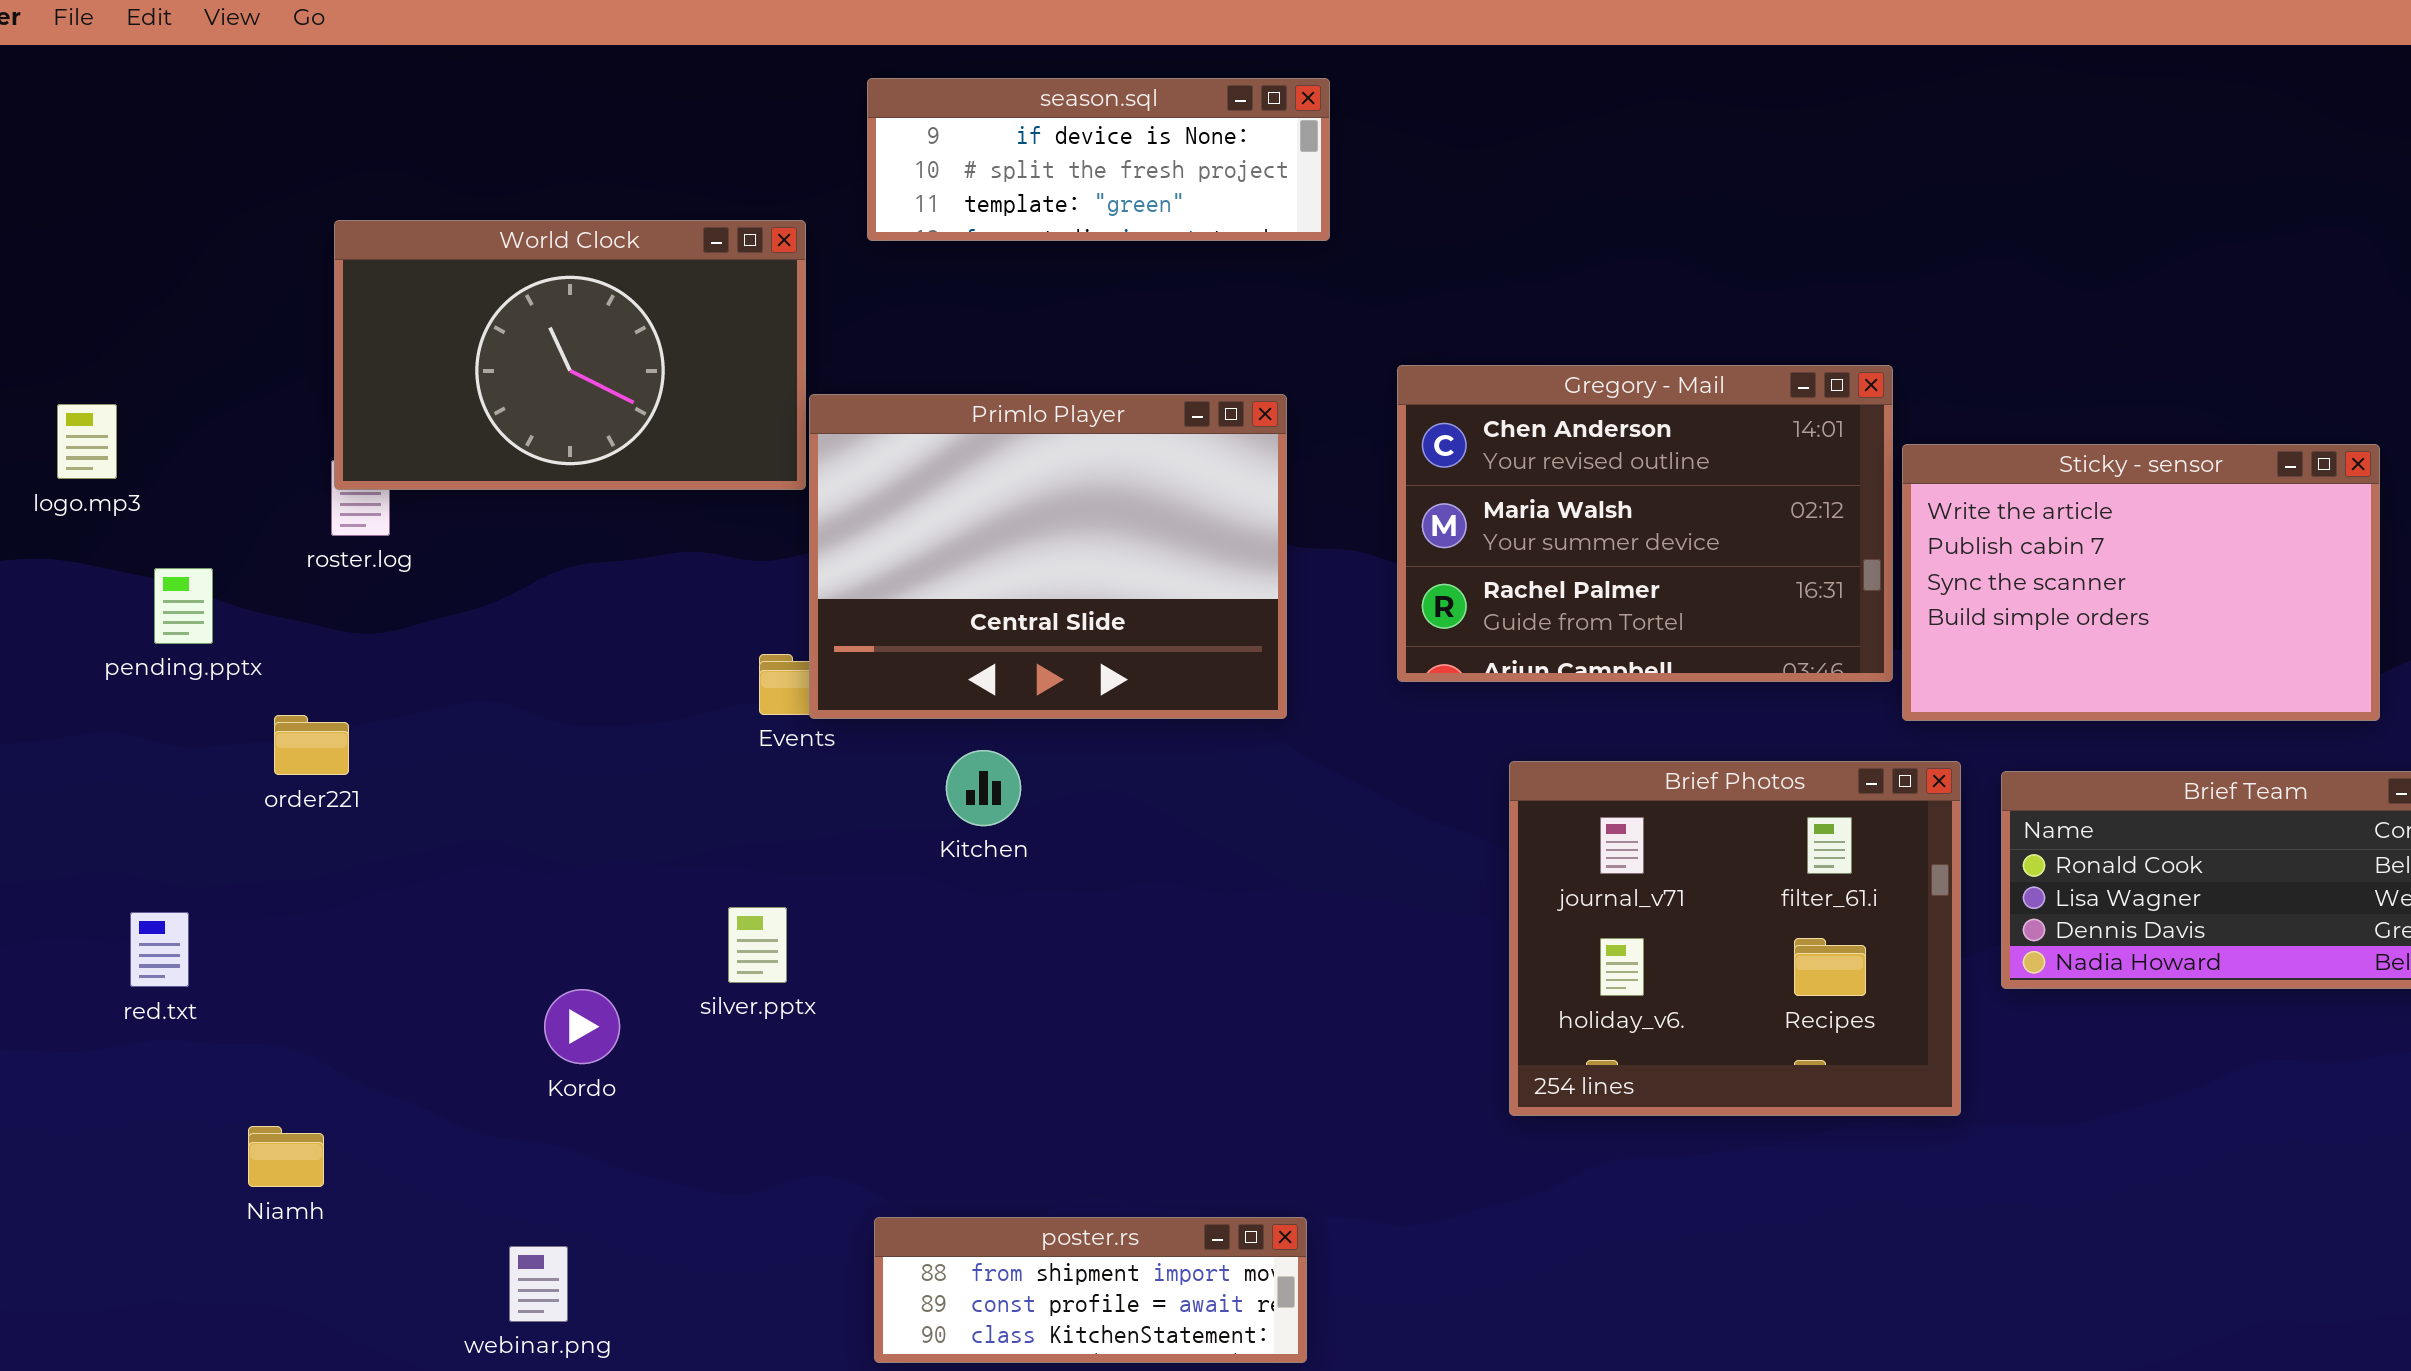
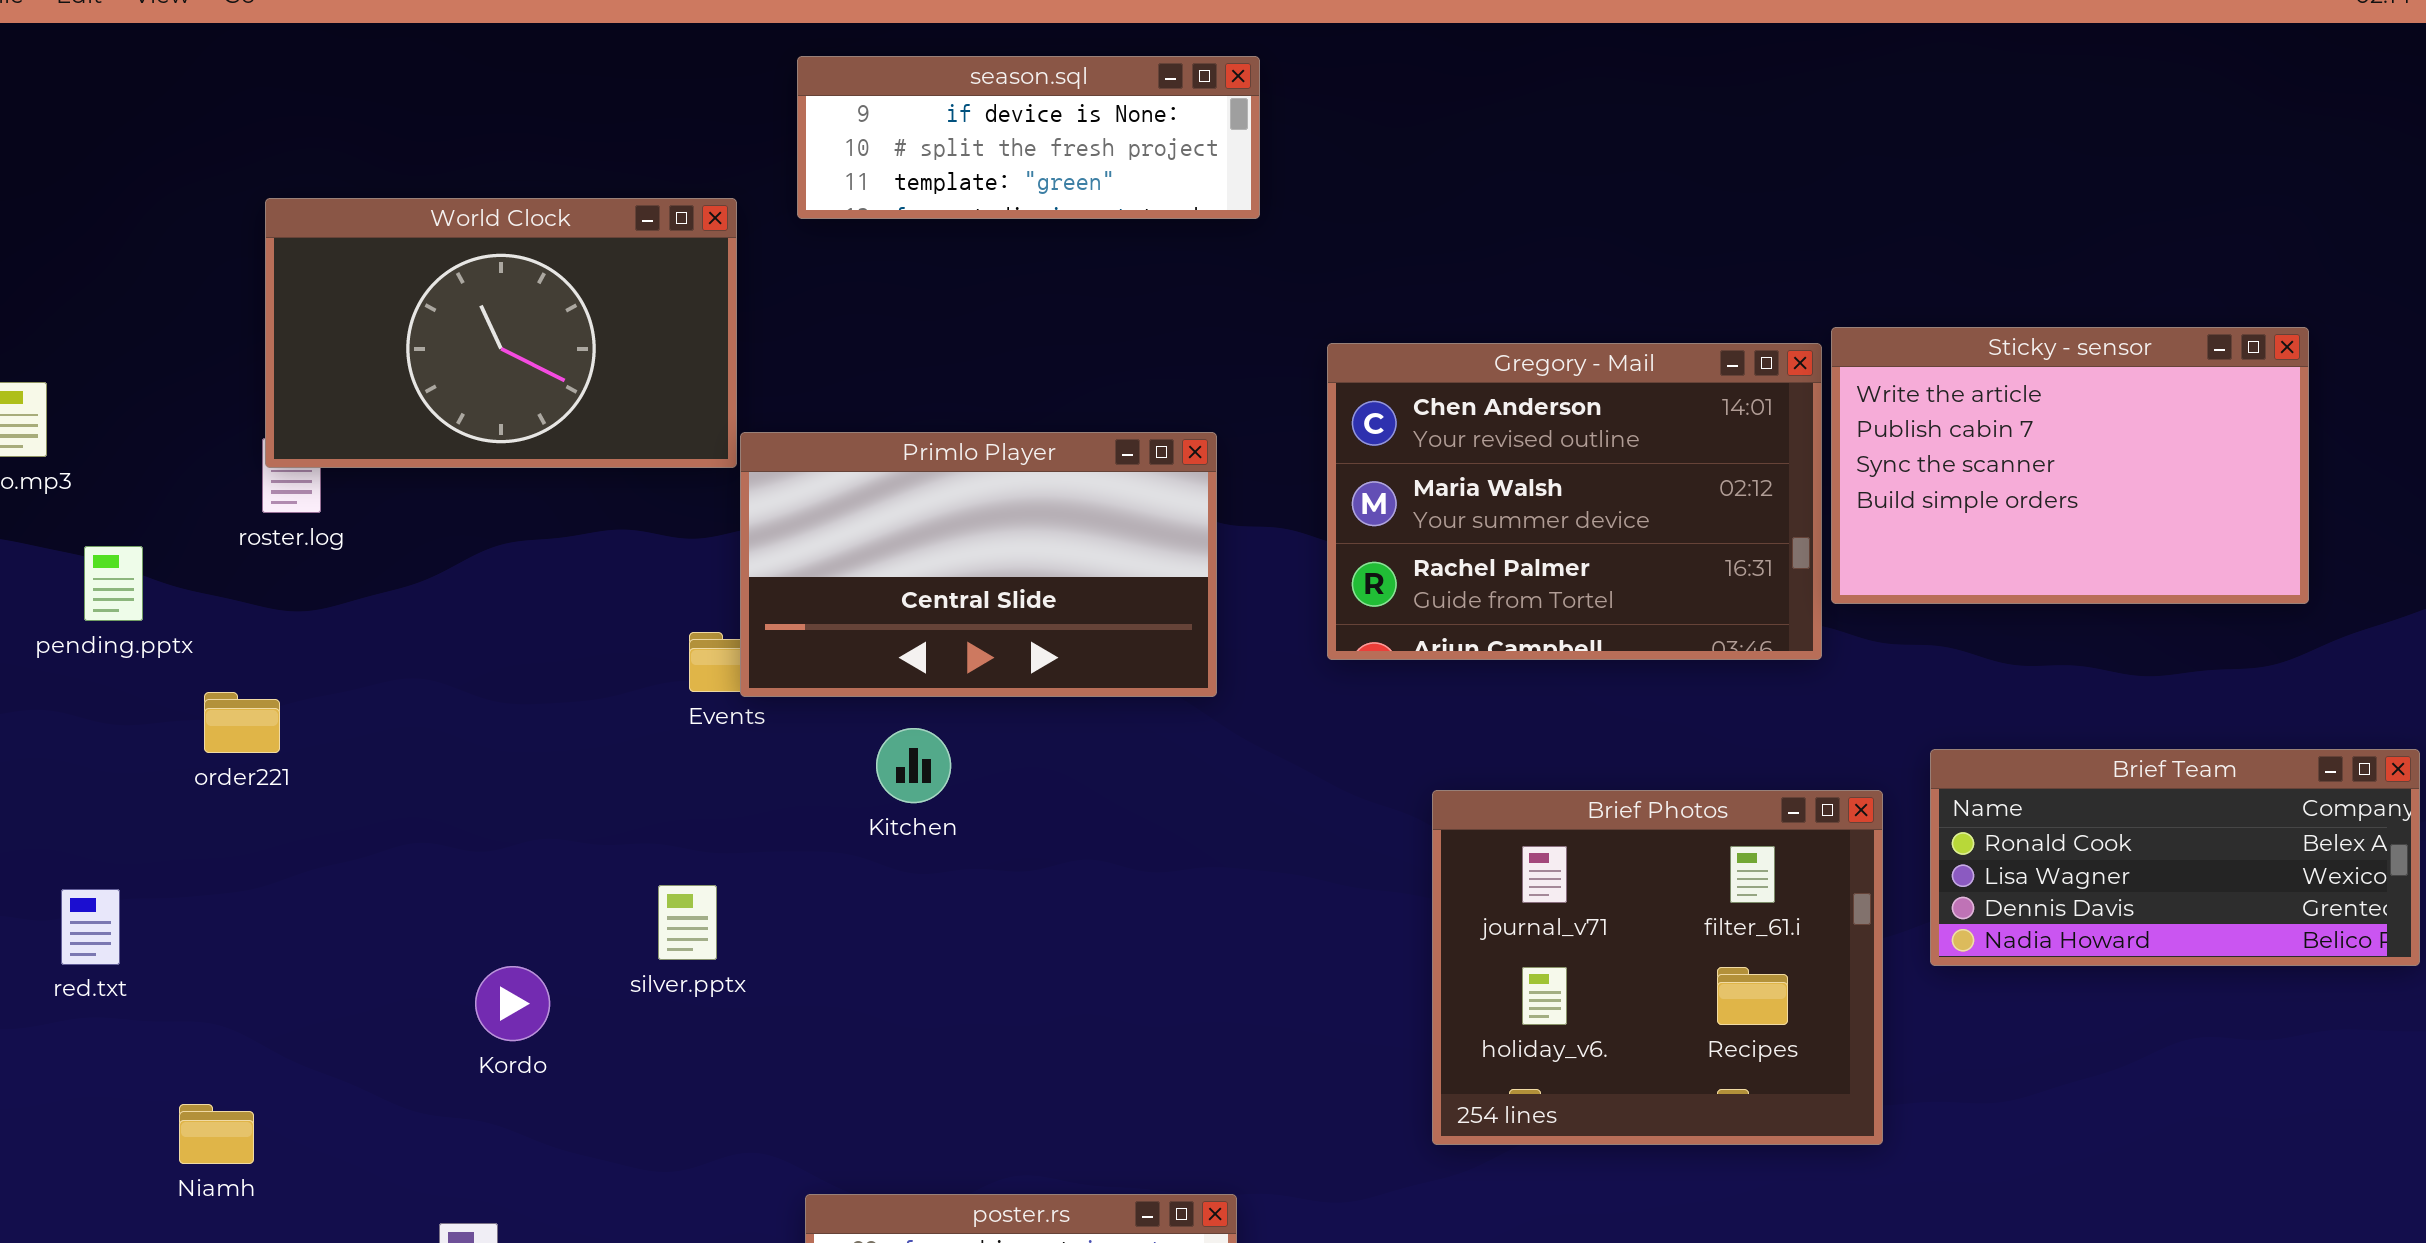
Primlo Player: [809,394,1287,719] -> [740,432,1217,697], resized
Sticky - sensor: [1902,444,2380,721] -> [1831,327,2309,604], moved
Brief Photos: [1509,761,1961,1116] -> [1432,790,1883,1145], moved

